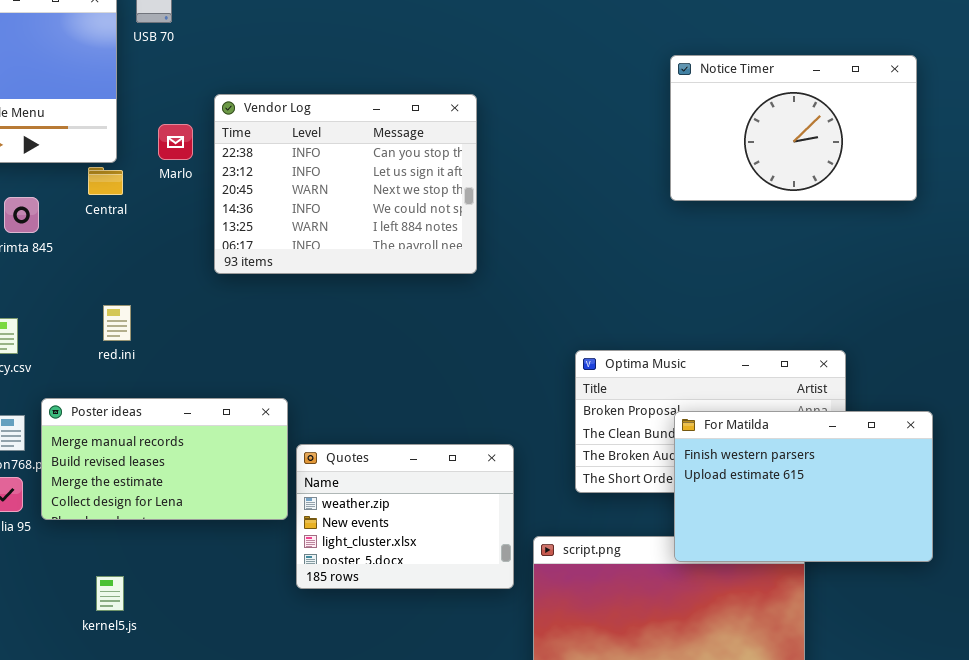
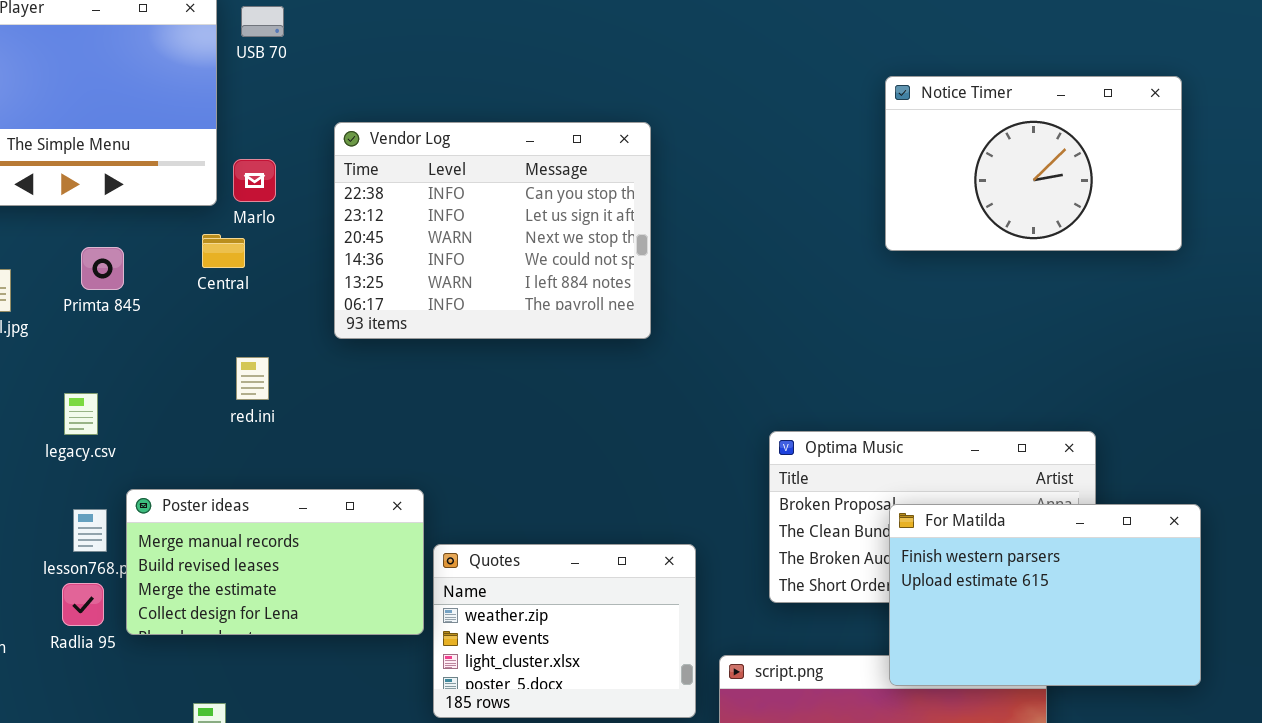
Marlo: [158,124,193,160] -> [233,159,276,202], moved
Central: [88,167,123,195] -> [202,234,245,268], moved
red.ini: [103,305,131,341] -> [236,357,269,400], moved

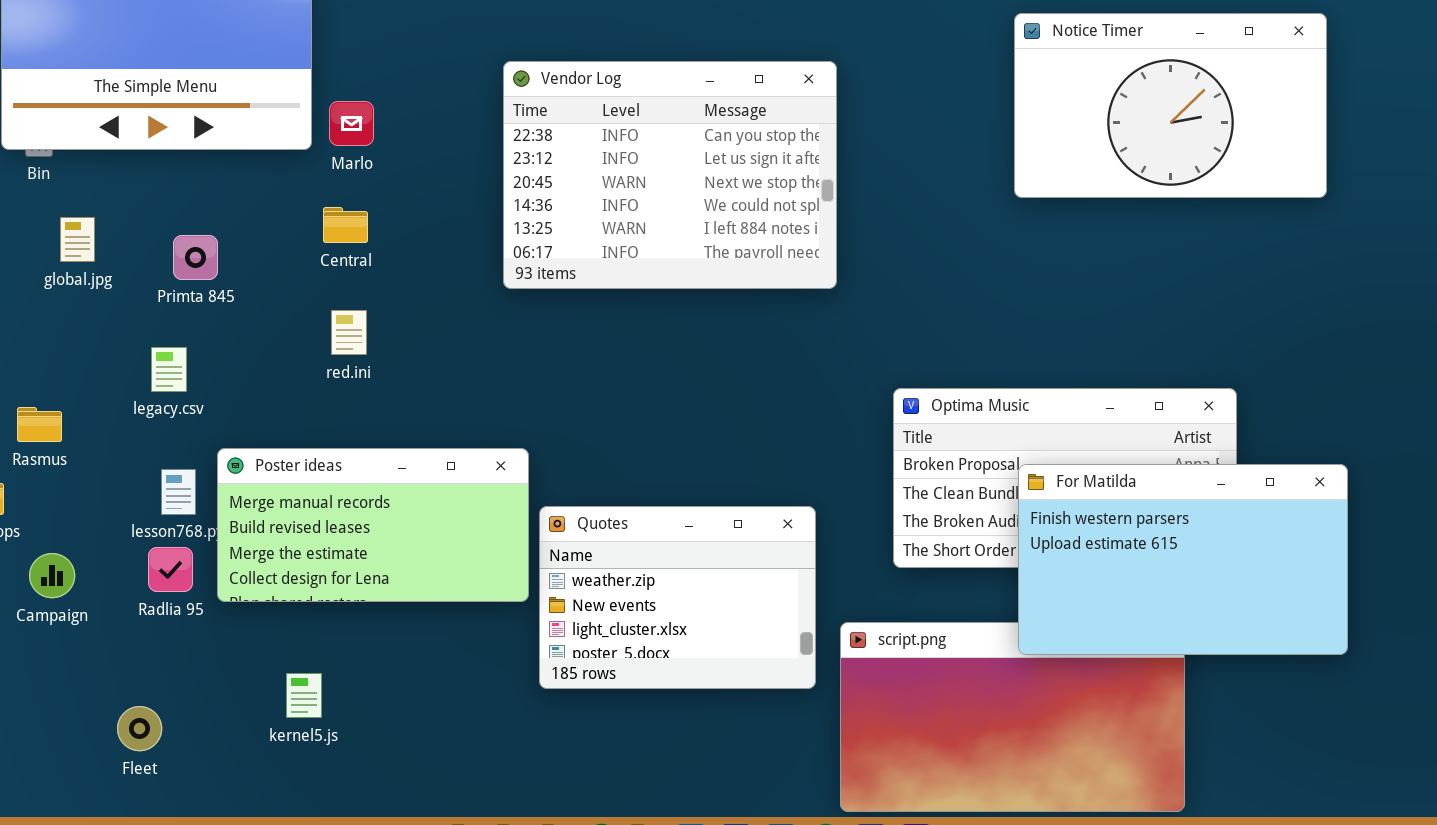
Vendor Log: [334,122,651,339] -> [503,61,837,289], moved
Central: [202,234,245,268] -> [323,207,368,243], moved
Primta 845: [81,247,124,290] -> [173,235,218,280], moved

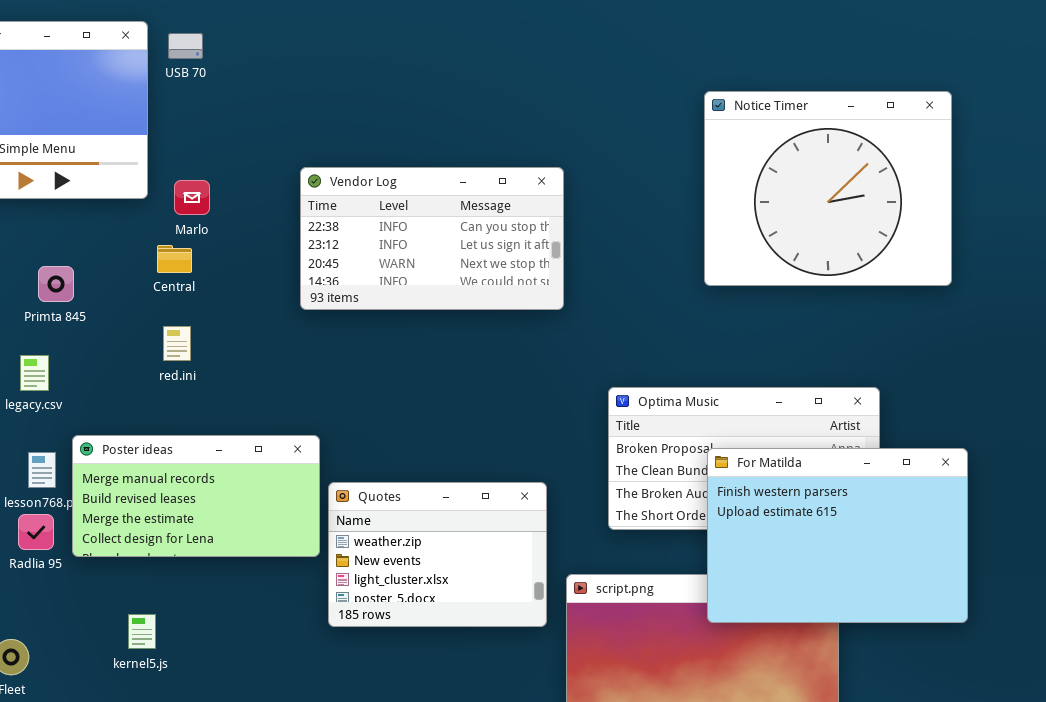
Notice Timer: [1014,13,1327,198] -> [704,91,952,286], resized
Vendor Log: [503,61,837,289] -> [300,167,564,310], resized
Marlo: [329,101,374,146] -> [174,180,210,215], moved
For Matilda: [1018,464,1348,655] -> [707,448,968,623], resized

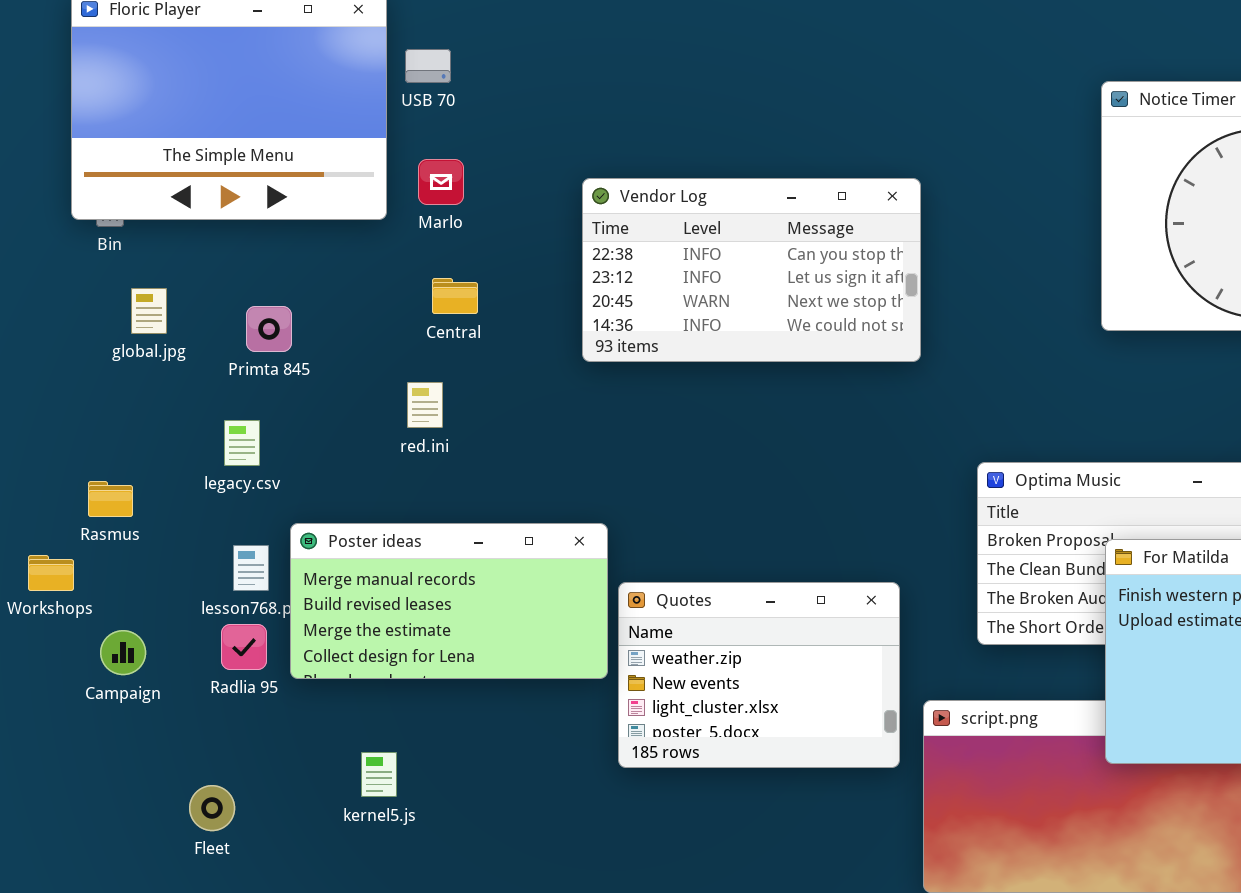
USB 70: [168,33,203,59] -> [405,49,451,83], moved
Marlo: [174,180,210,215] -> [418,159,464,205], moved
Central: [157,245,192,273] -> [432,278,478,314], moved

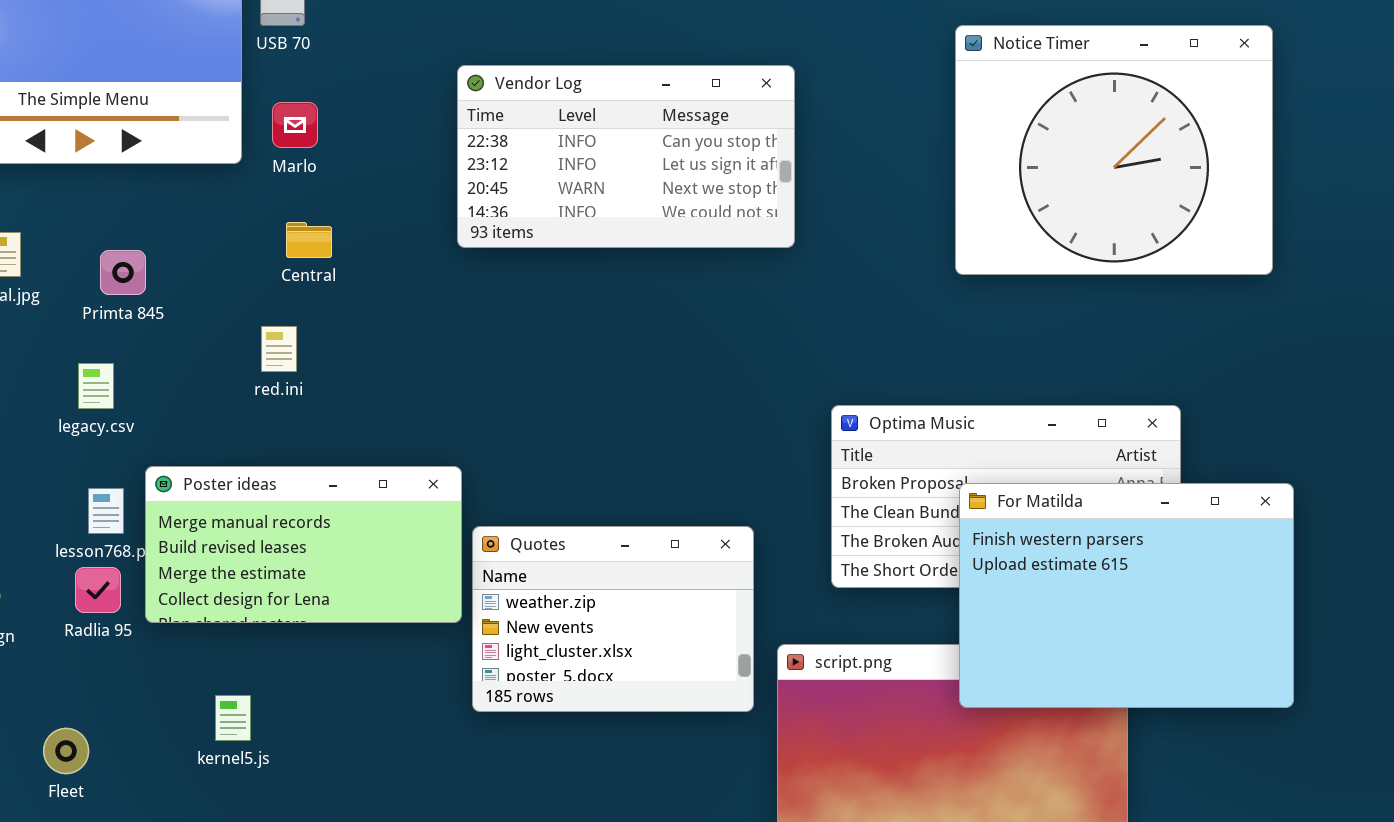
Vendor Log: [582,178,921,362] -> [457,65,795,248], moved

